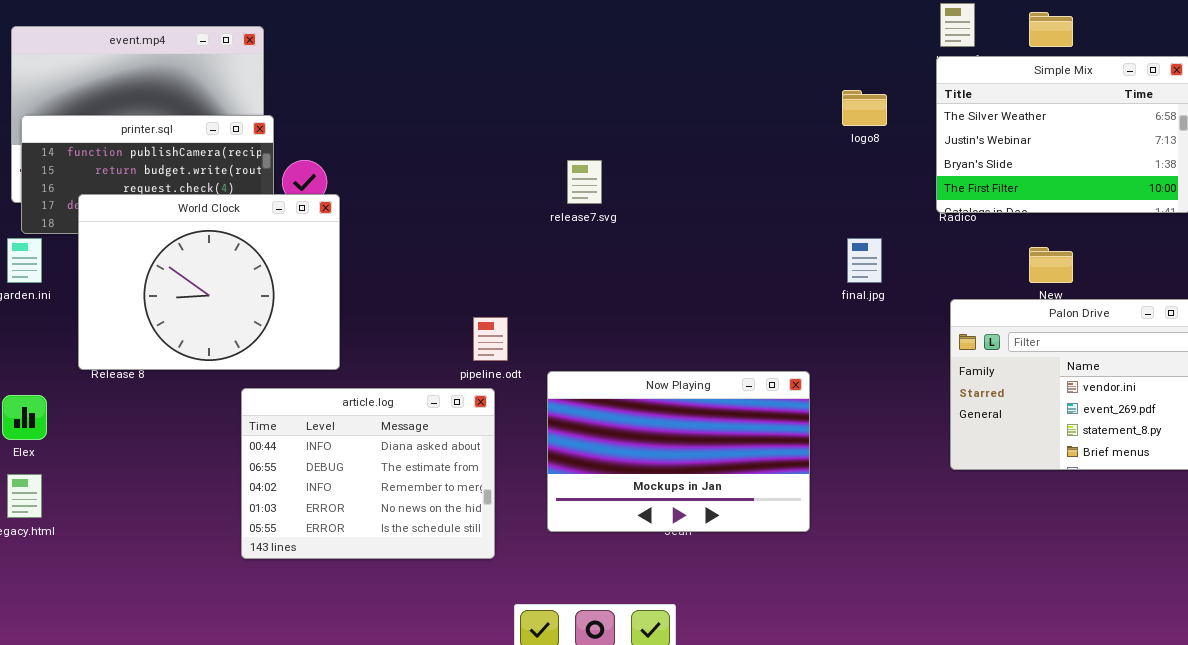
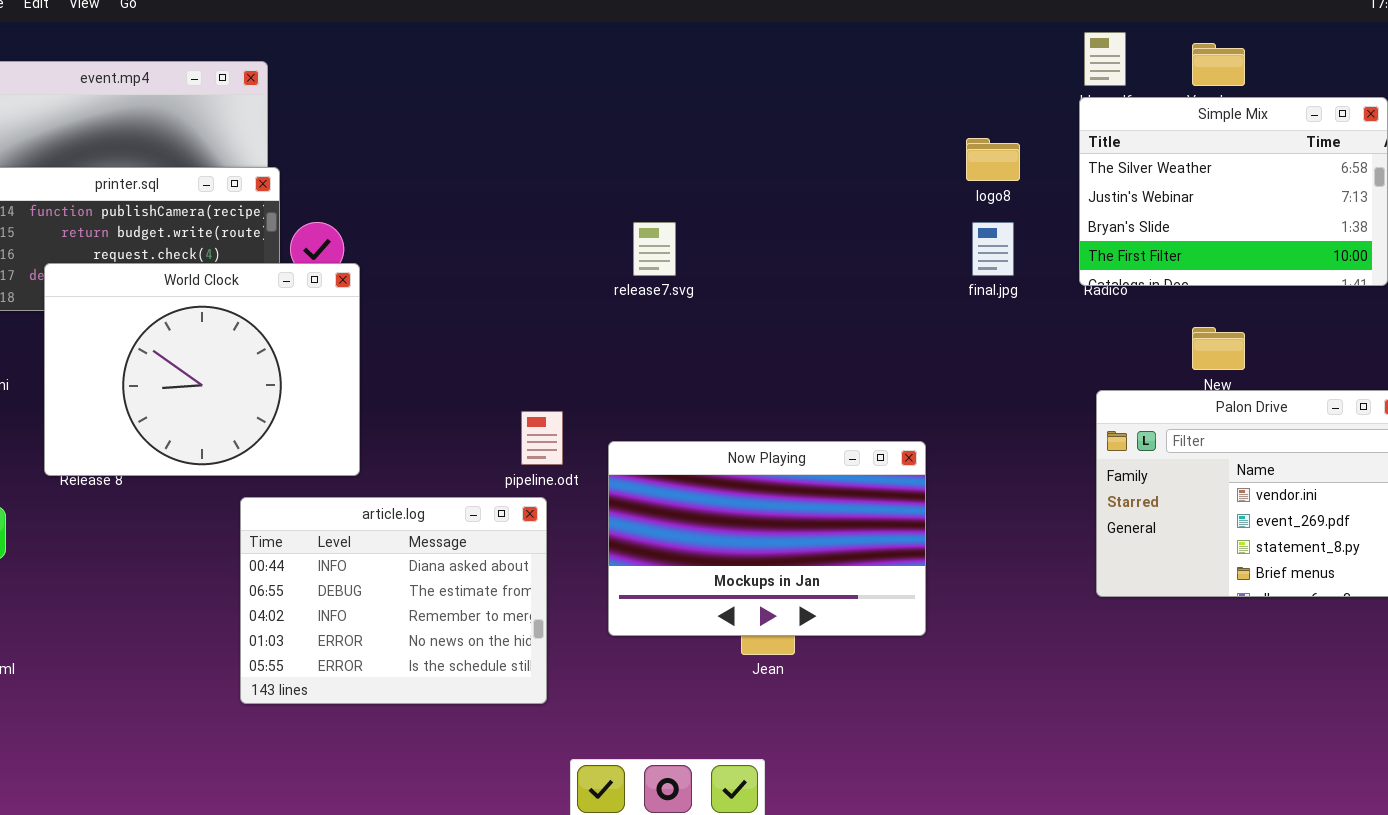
final.jpg: [847,238,882,283] -> [972,222,1014,276], moved
Now Playing: [547,371,810,532] -> [608,441,926,636], moved

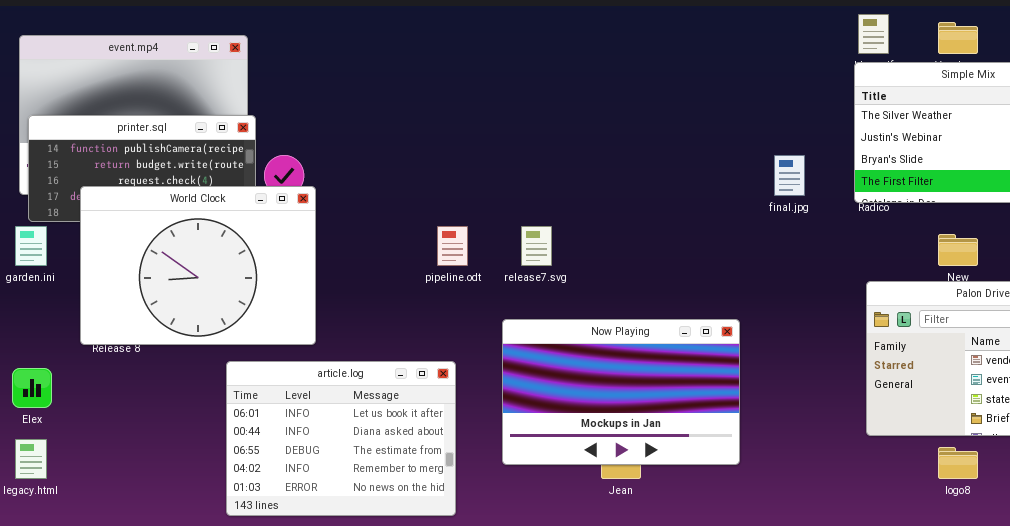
logo8: [966,138,1020,181] -> [938,447,978,479], moved
release7.svg: [633,222,676,276] -> [521,226,552,266], moved
pipeline.odt: [521,411,563,465] -> [437,226,468,266], moved
article.log: [240,497,547,704] -> [226,361,456,516], scrolled up 1 row

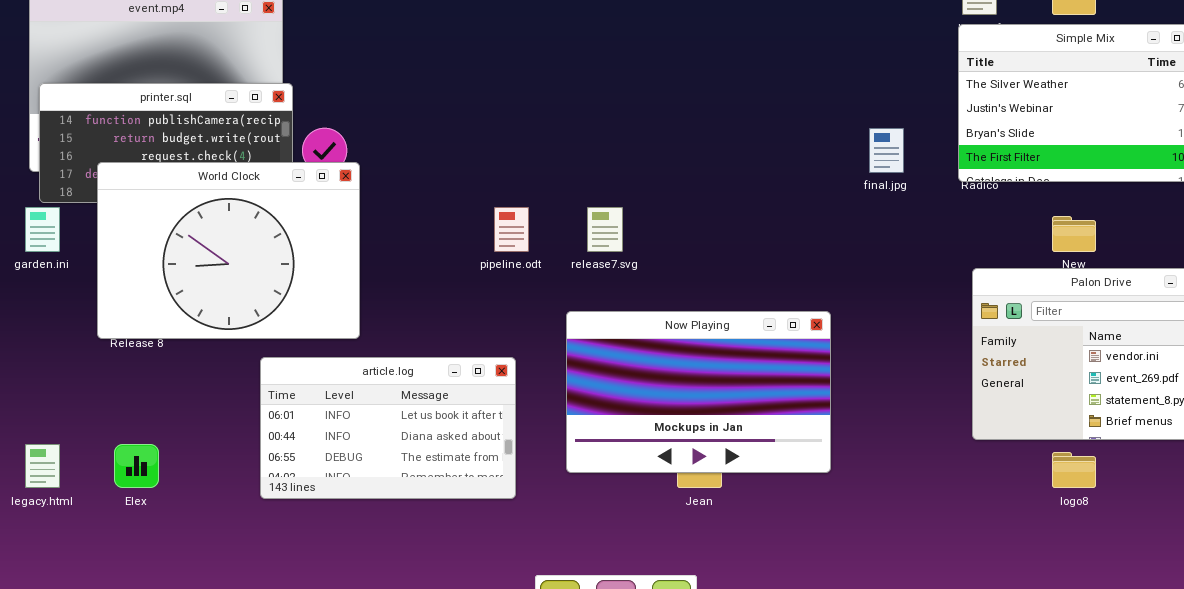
article.log: [226,361,456,516] -> [260,357,516,499], resized
Elex: [12,368,52,408] -> [114,444,159,488], moved

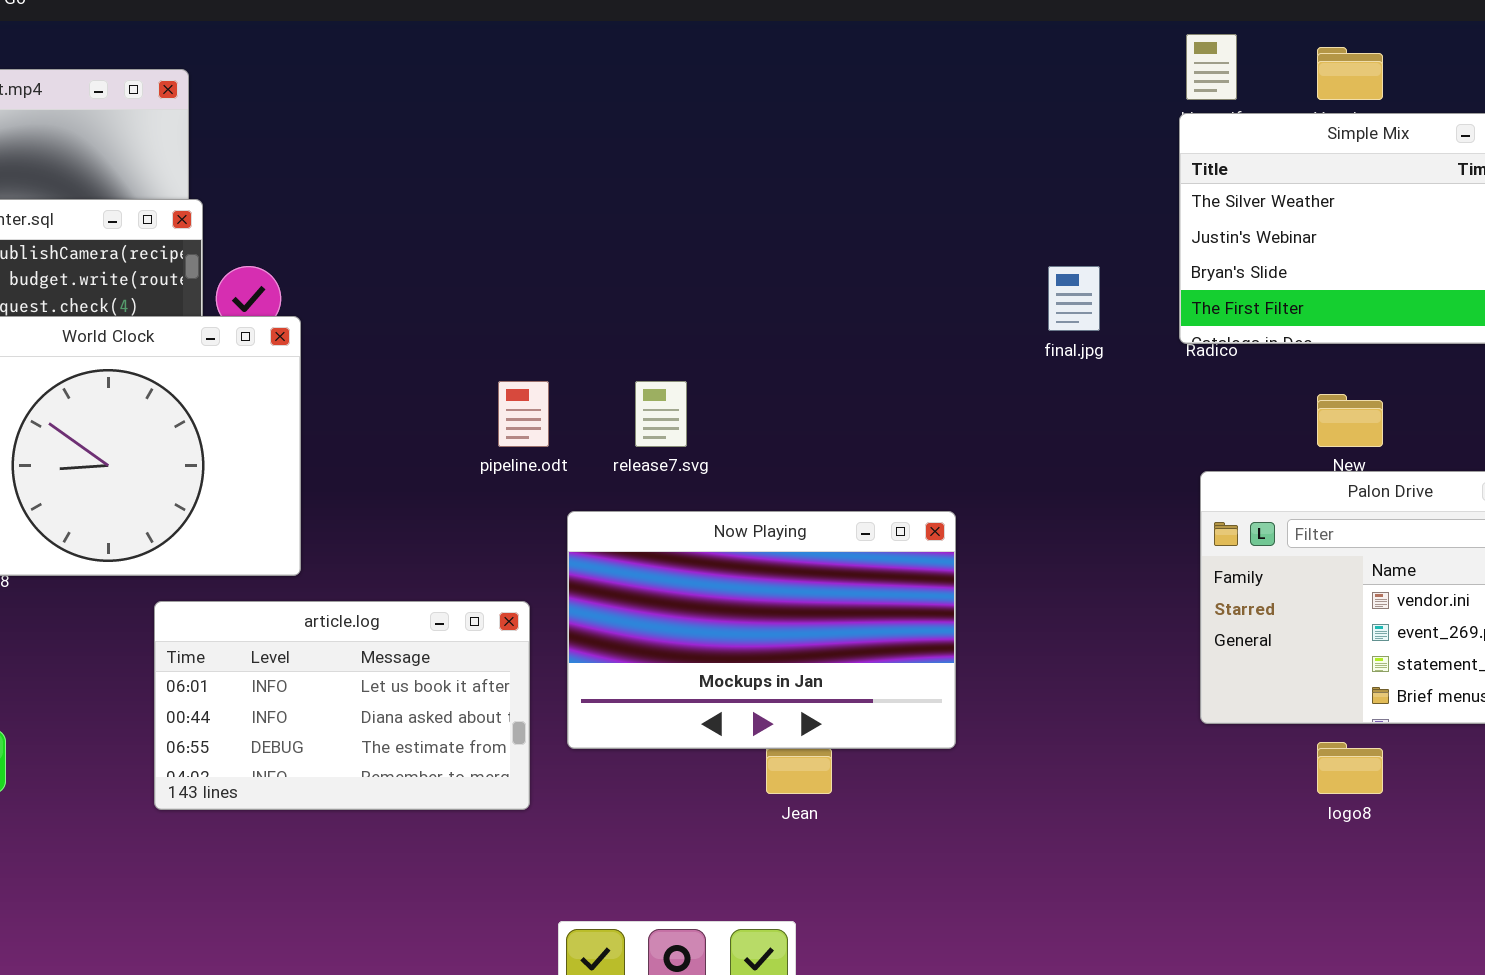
Now Playing: [566,311,831,473] -> [567,511,956,749], moved

